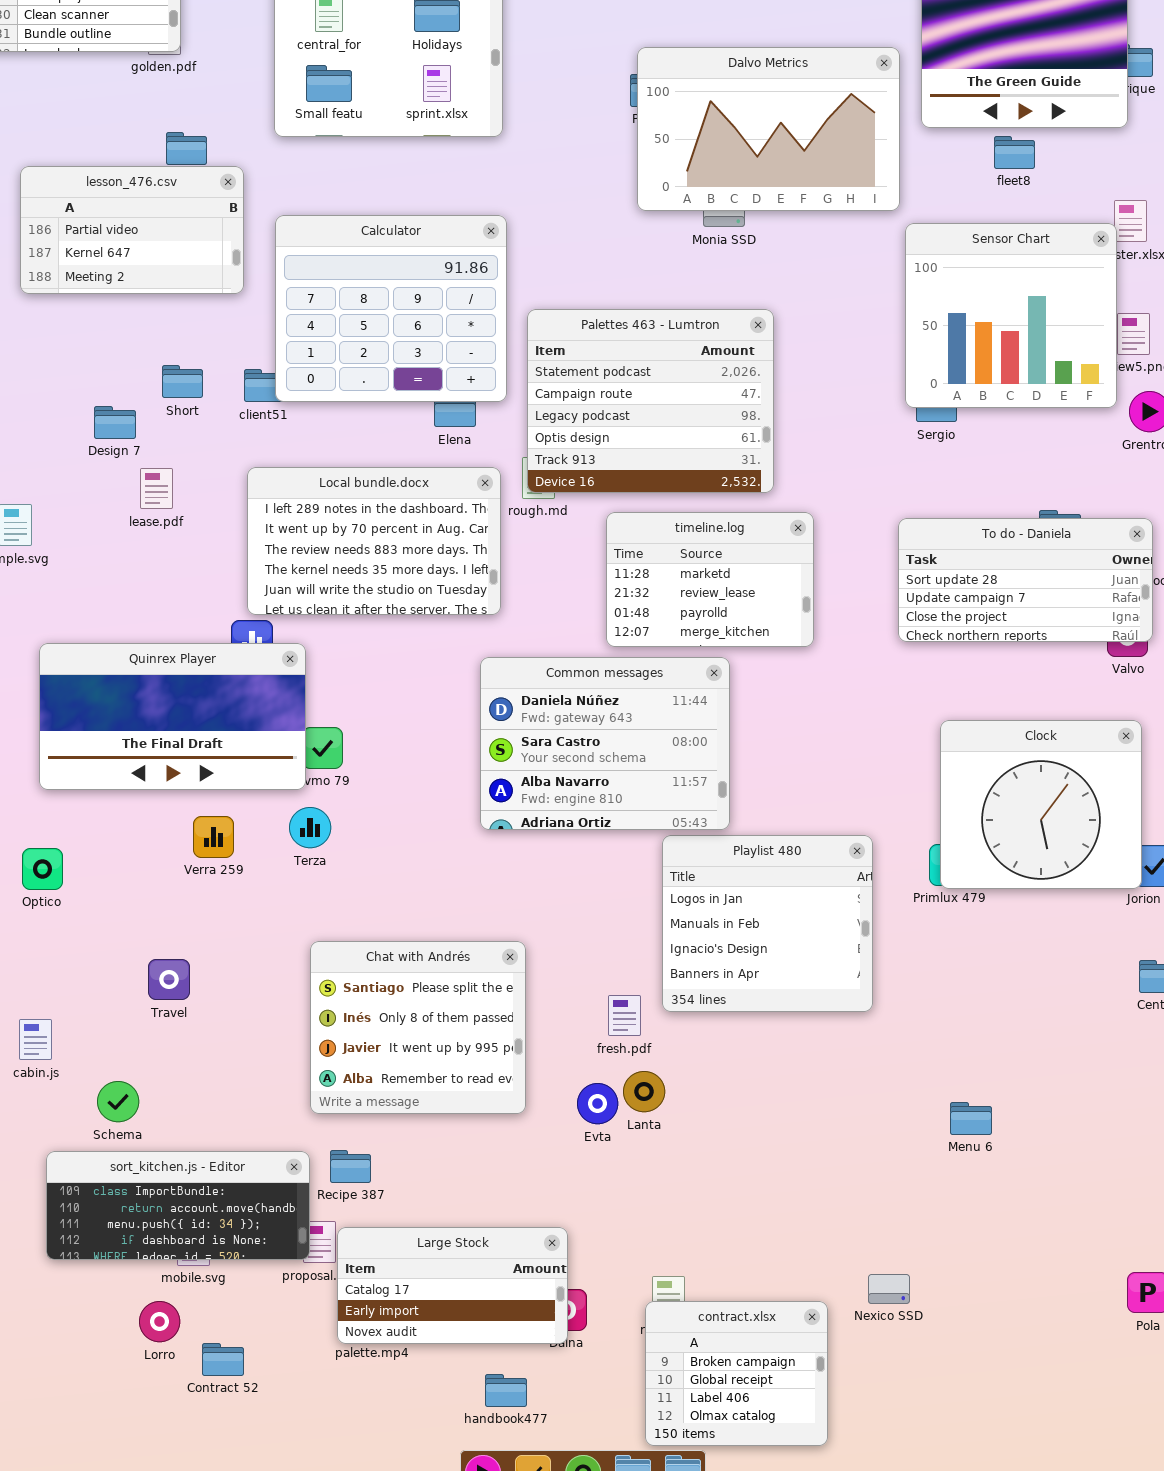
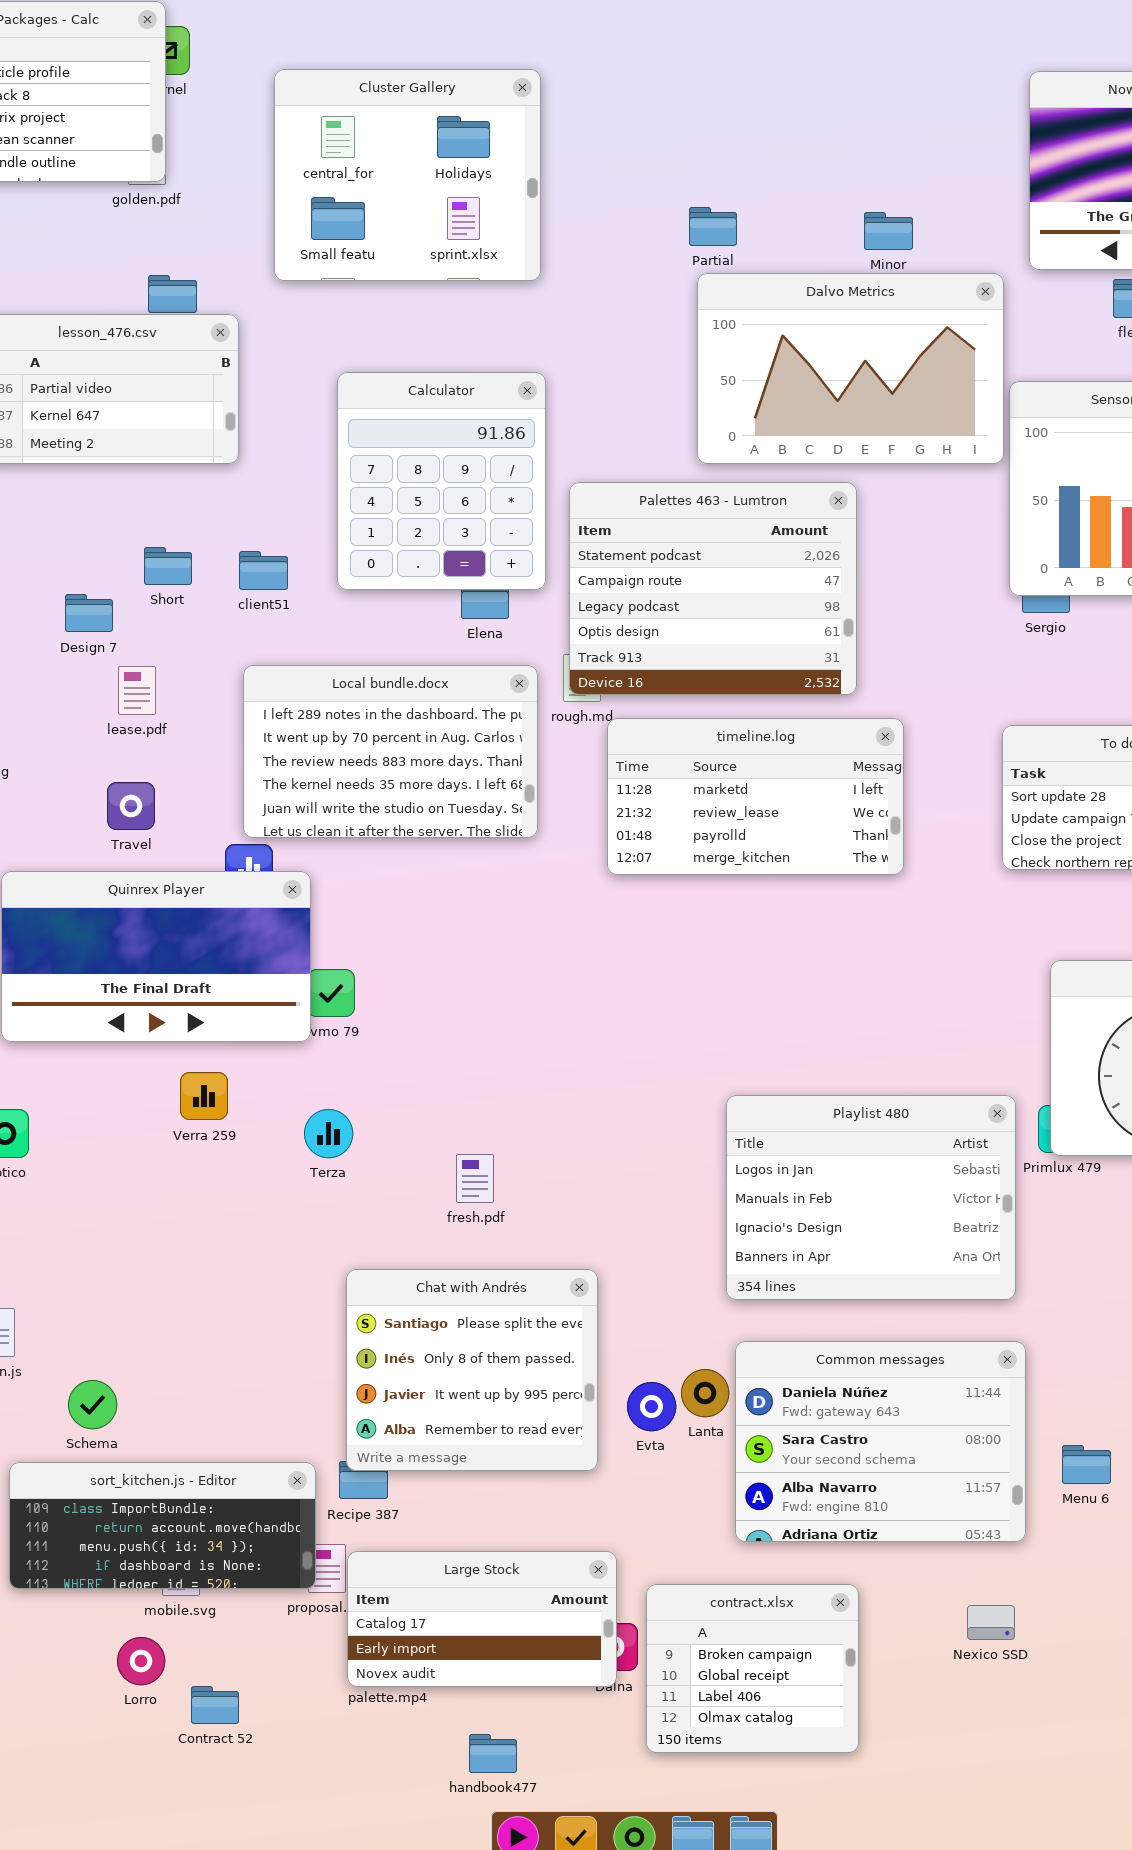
Dalvo Metrics: [637,47,900,211] -> [697,273,1004,464], moved
Calculator: [275,215,507,402] -> [337,372,546,590], resized
timeline.log: [606,512,814,647] -> [607,718,904,875], resized
Common messages: [480,657,730,830] -> [735,1341,1026,1542], moved
Terza: [289,807,331,848] -> [304,1109,353,1158], moved
Playlist 480: [662,835,873,1012] -> [726,1095,1016,1300], resized
Chat with Andrés: [310,941,526,1114] -> [346,1269,598,1471], moved
Travel: [148,959,190,1000] -> [107,782,155,830], moved
fresh.pdf: [608,995,641,1036] -> [456,1154,494,1203], moved
Menu 6: [950,1102,992,1135] -> [1062,1445,1111,1484], moved
contract.xlsx: [645,1301,828,1446] -> [646,1584,859,1753], moved
handbook477: [485,1374,527,1407] -> [469,1734,517,1773], moved

